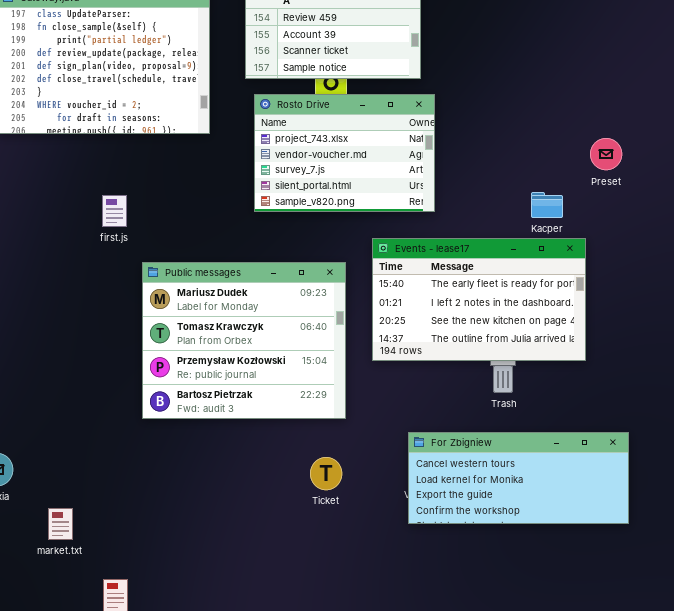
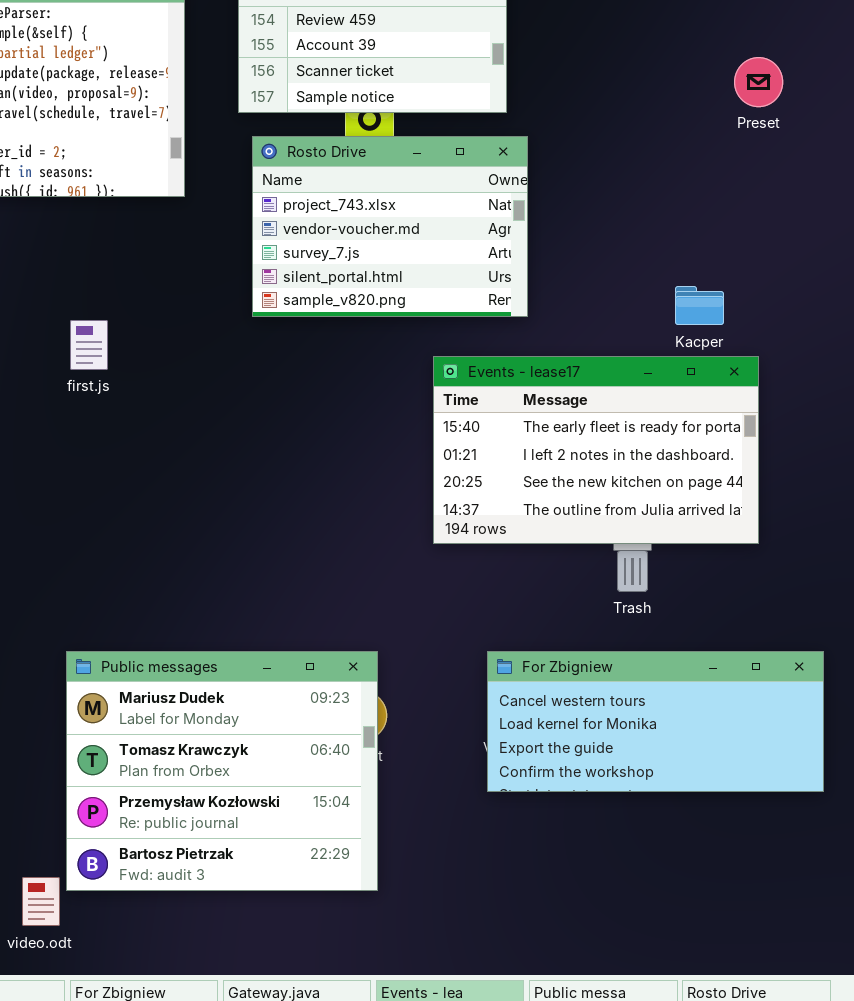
Preset: [590,138,622,170] -> [734,57,783,107], moved
first.js: [102,195,127,227] -> [70,320,108,370], moved
Public messages: [142,262,346,419] -> [66,651,378,891], moved

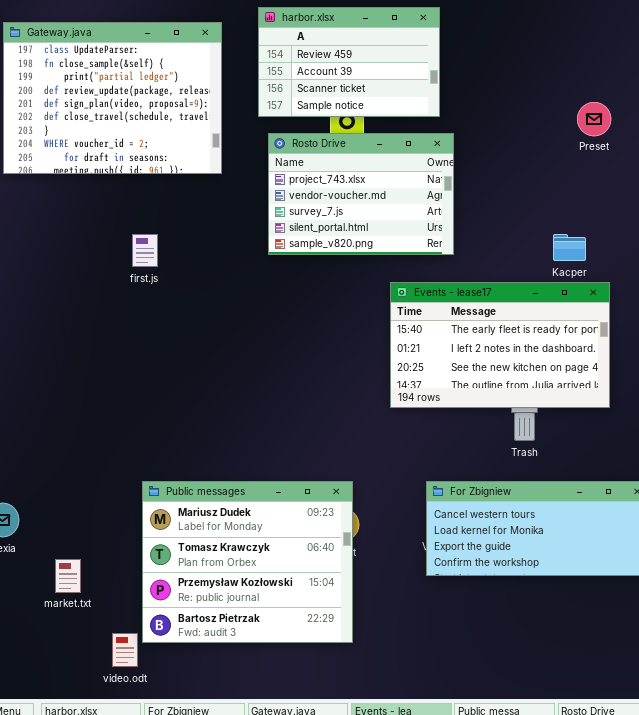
Preset: [734,57,783,107] -> [577,102,611,136], moved
first.js: [70,320,108,370] -> [132,234,158,267], moved

